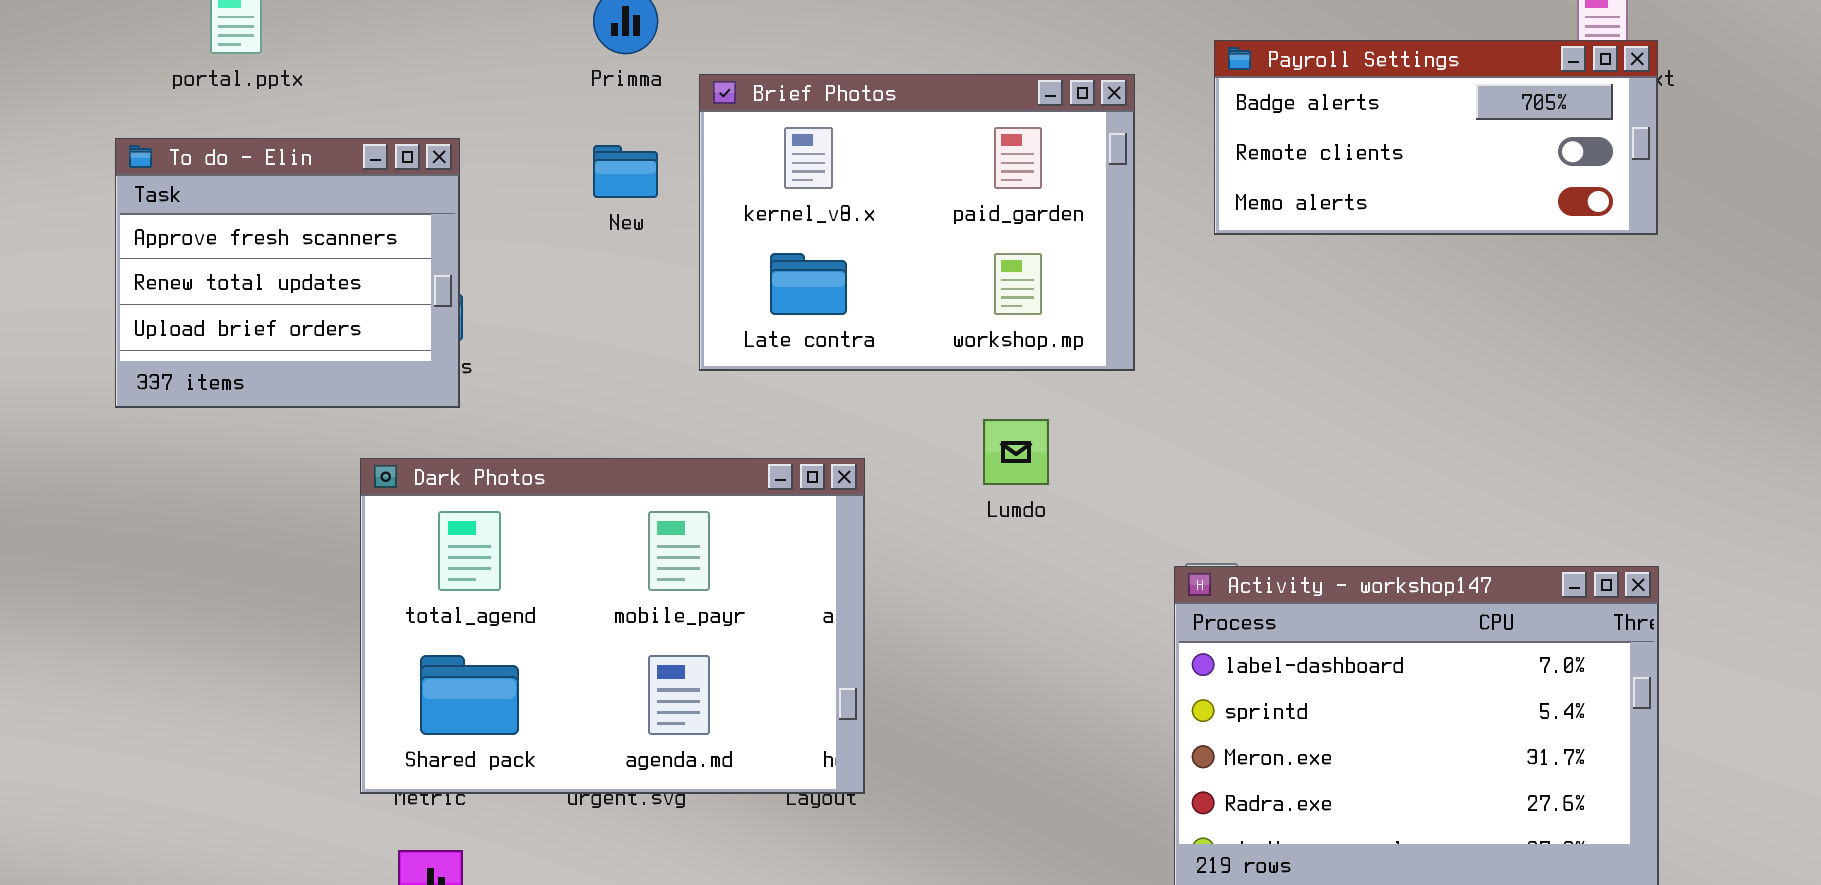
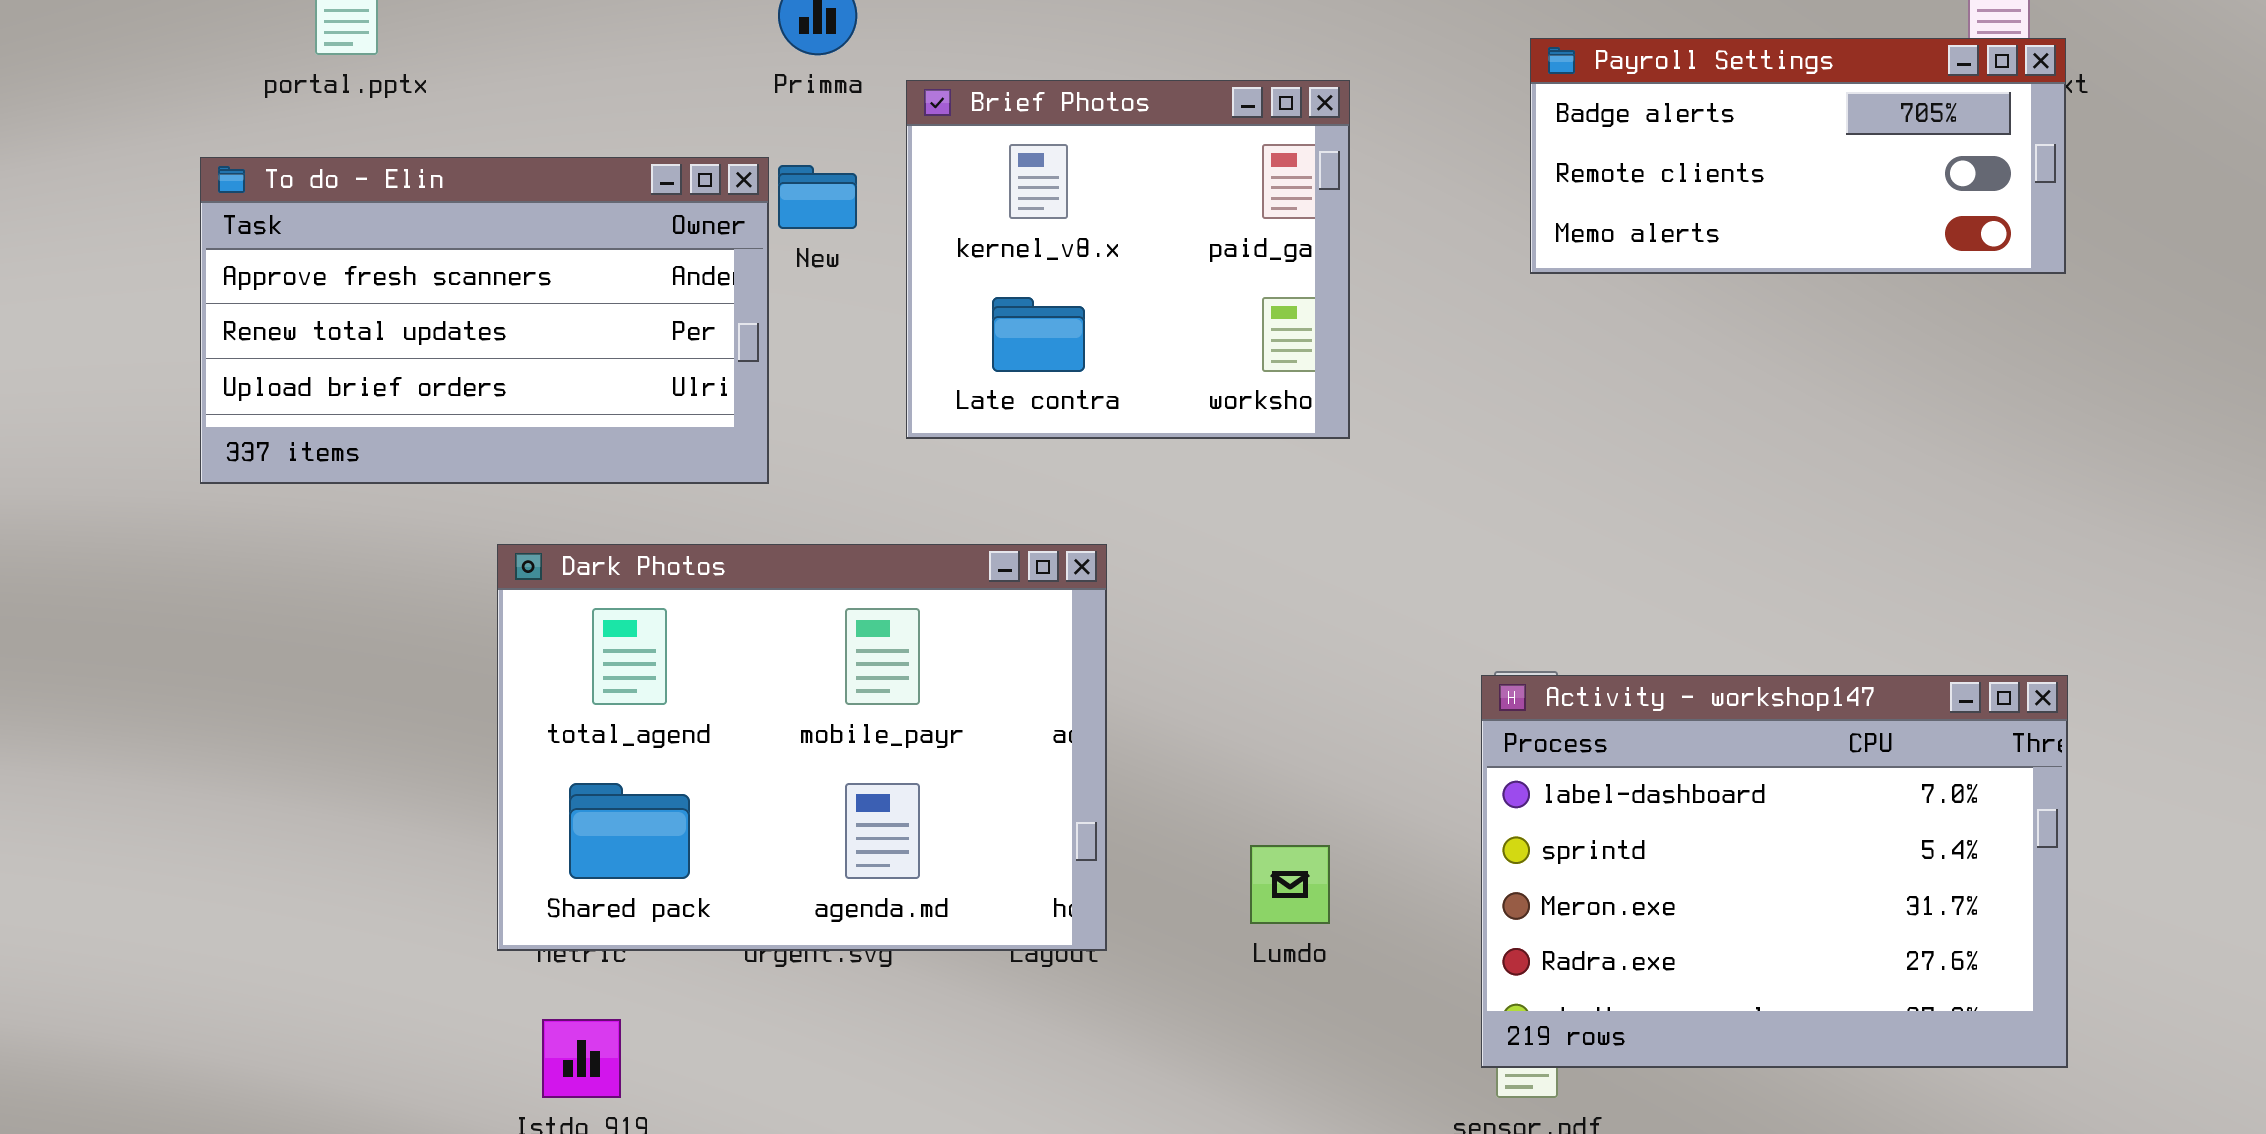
Brief Photos: [699,74,1135,371] -> [906,80,1350,439], resized
To do - Elin: [115,138,460,408] -> [200,157,769,484], resized
Lumdo: [983,419,1049,485] -> [1250,845,1330,924], moved

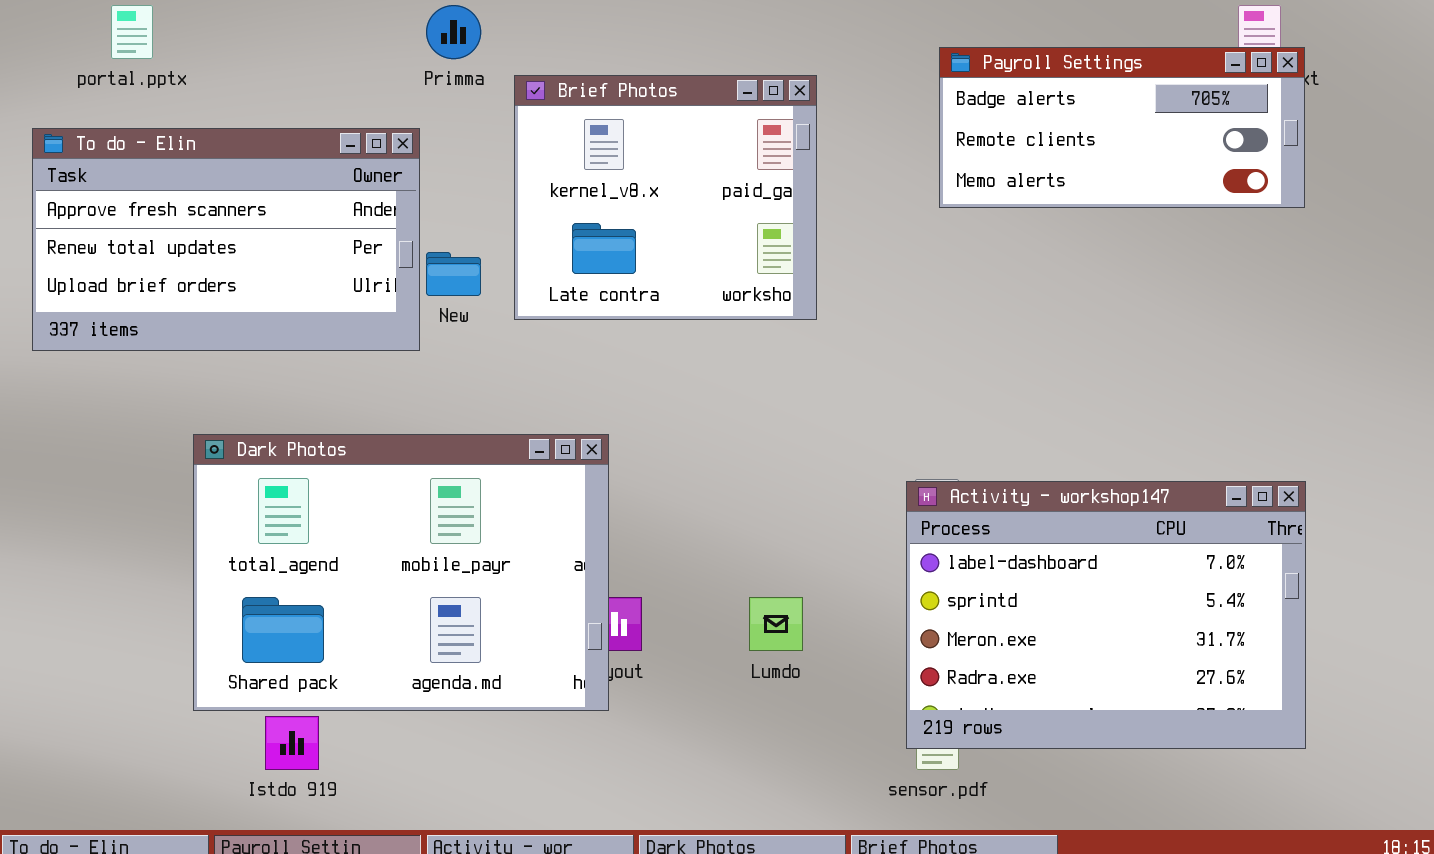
New: [778,165,857,229] -> [426,252,481,296], moved
Dark Photos: [497,544,1107,951] -> [193,434,609,711], moved

